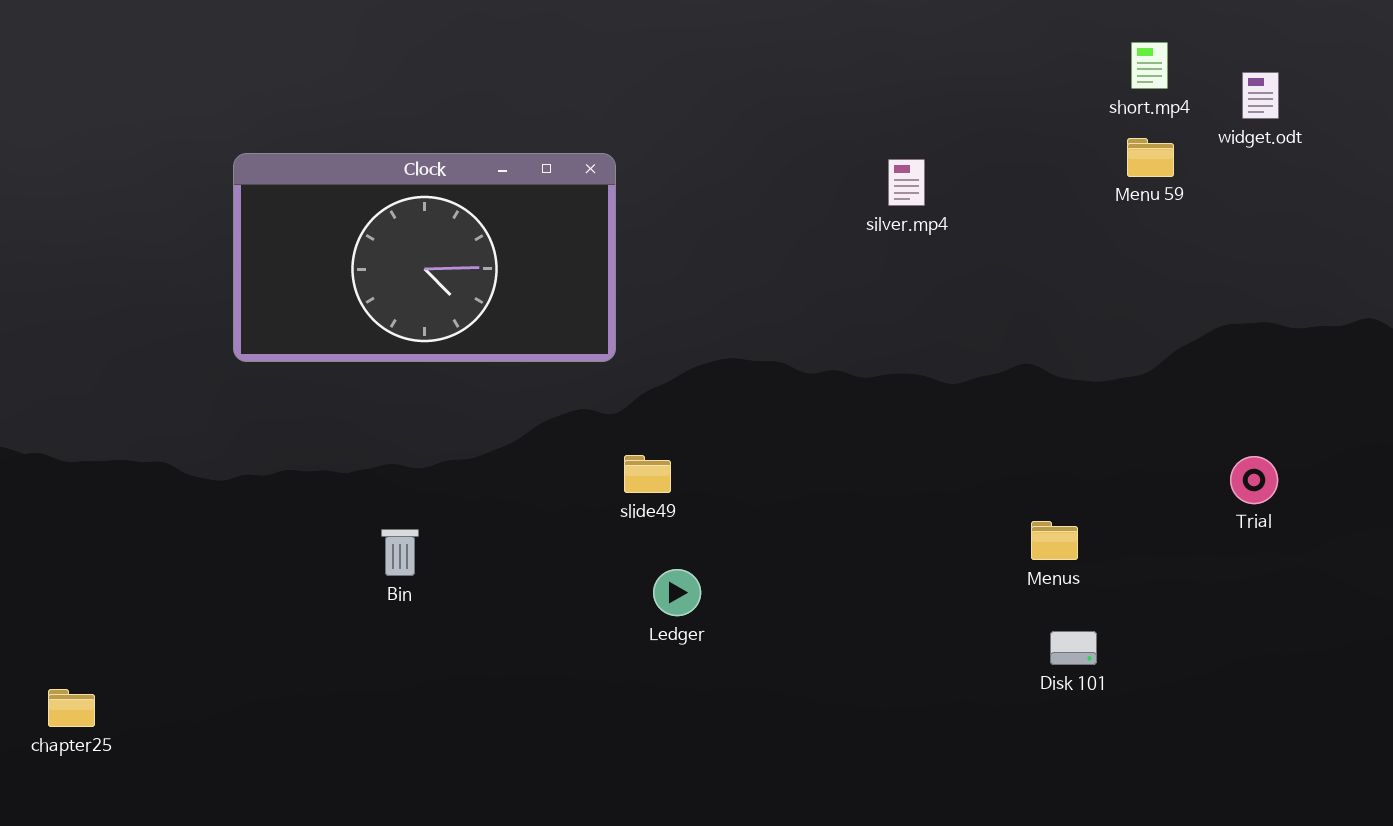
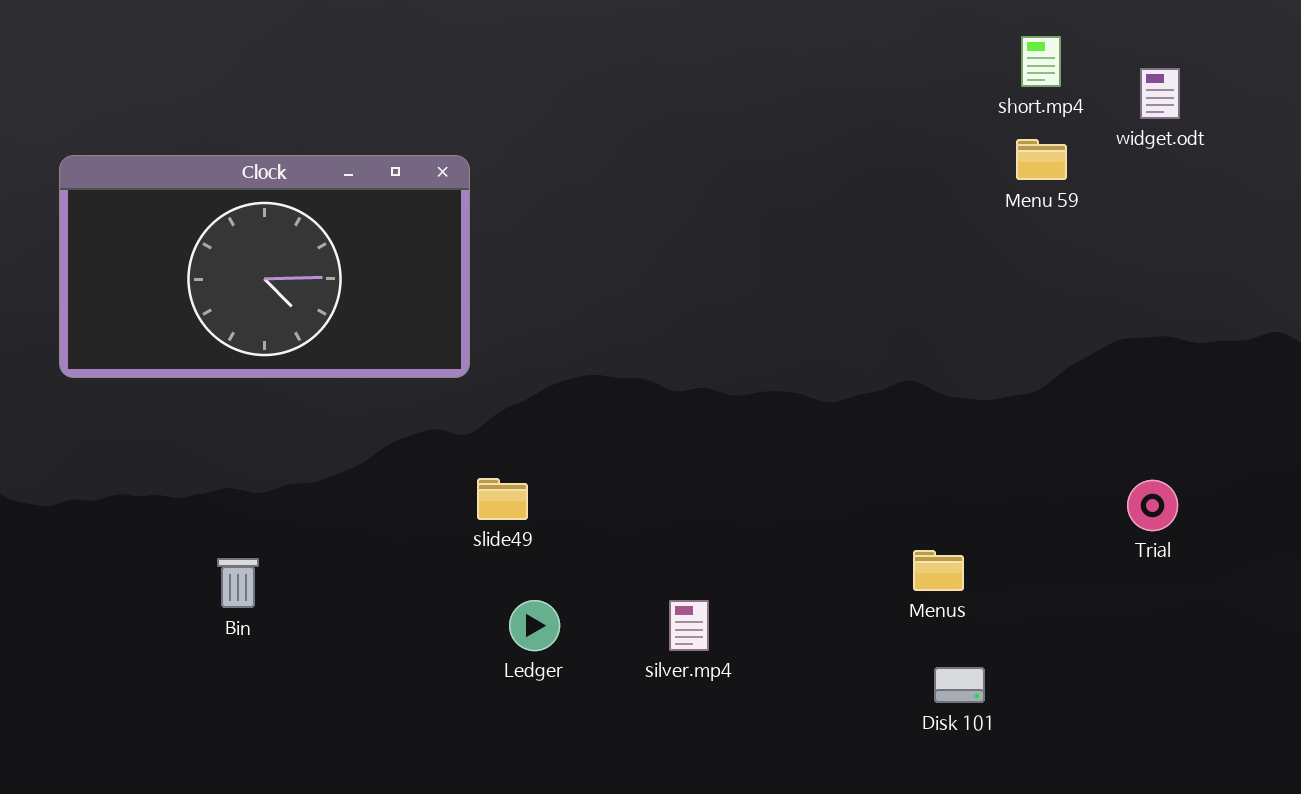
silver.mp4: [888,159,925,206] -> [669,600,709,651], moved

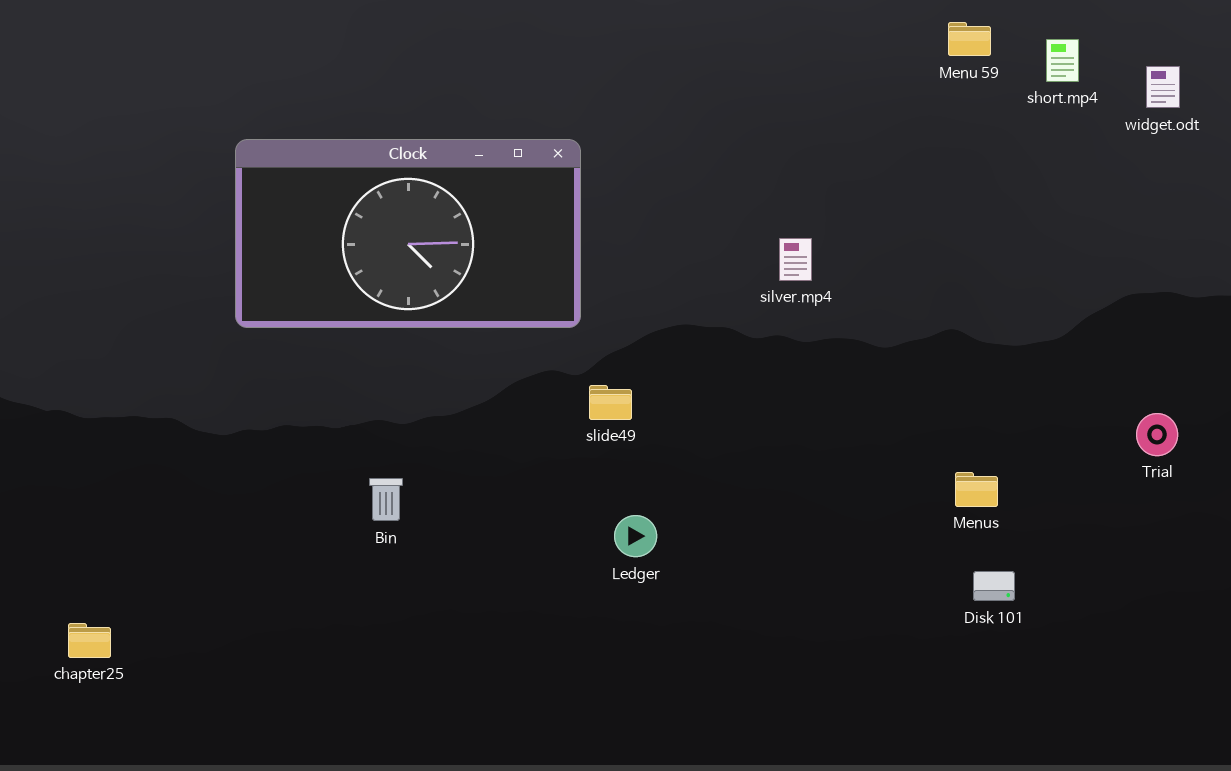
Menu 59: [1016,139,1067,180] -> [948,22,991,56], moved
slide49: [477,478,528,520] -> [589,385,632,420], moved
silver.mp4: [669,600,709,651] -> [779,238,812,281], moved

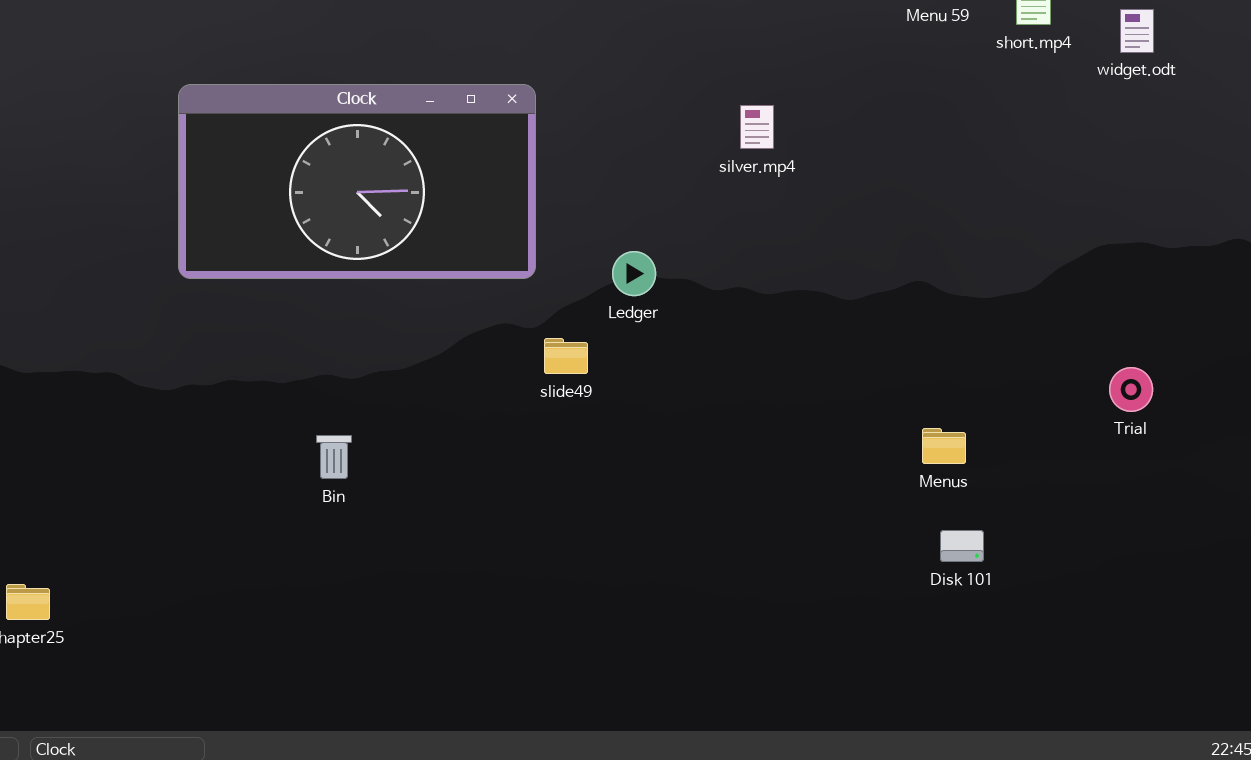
silver.mp4: [779,238,812,281] -> [740,105,774,149], moved
Ledger: [614,515,657,557] -> [612,251,656,296], moved

